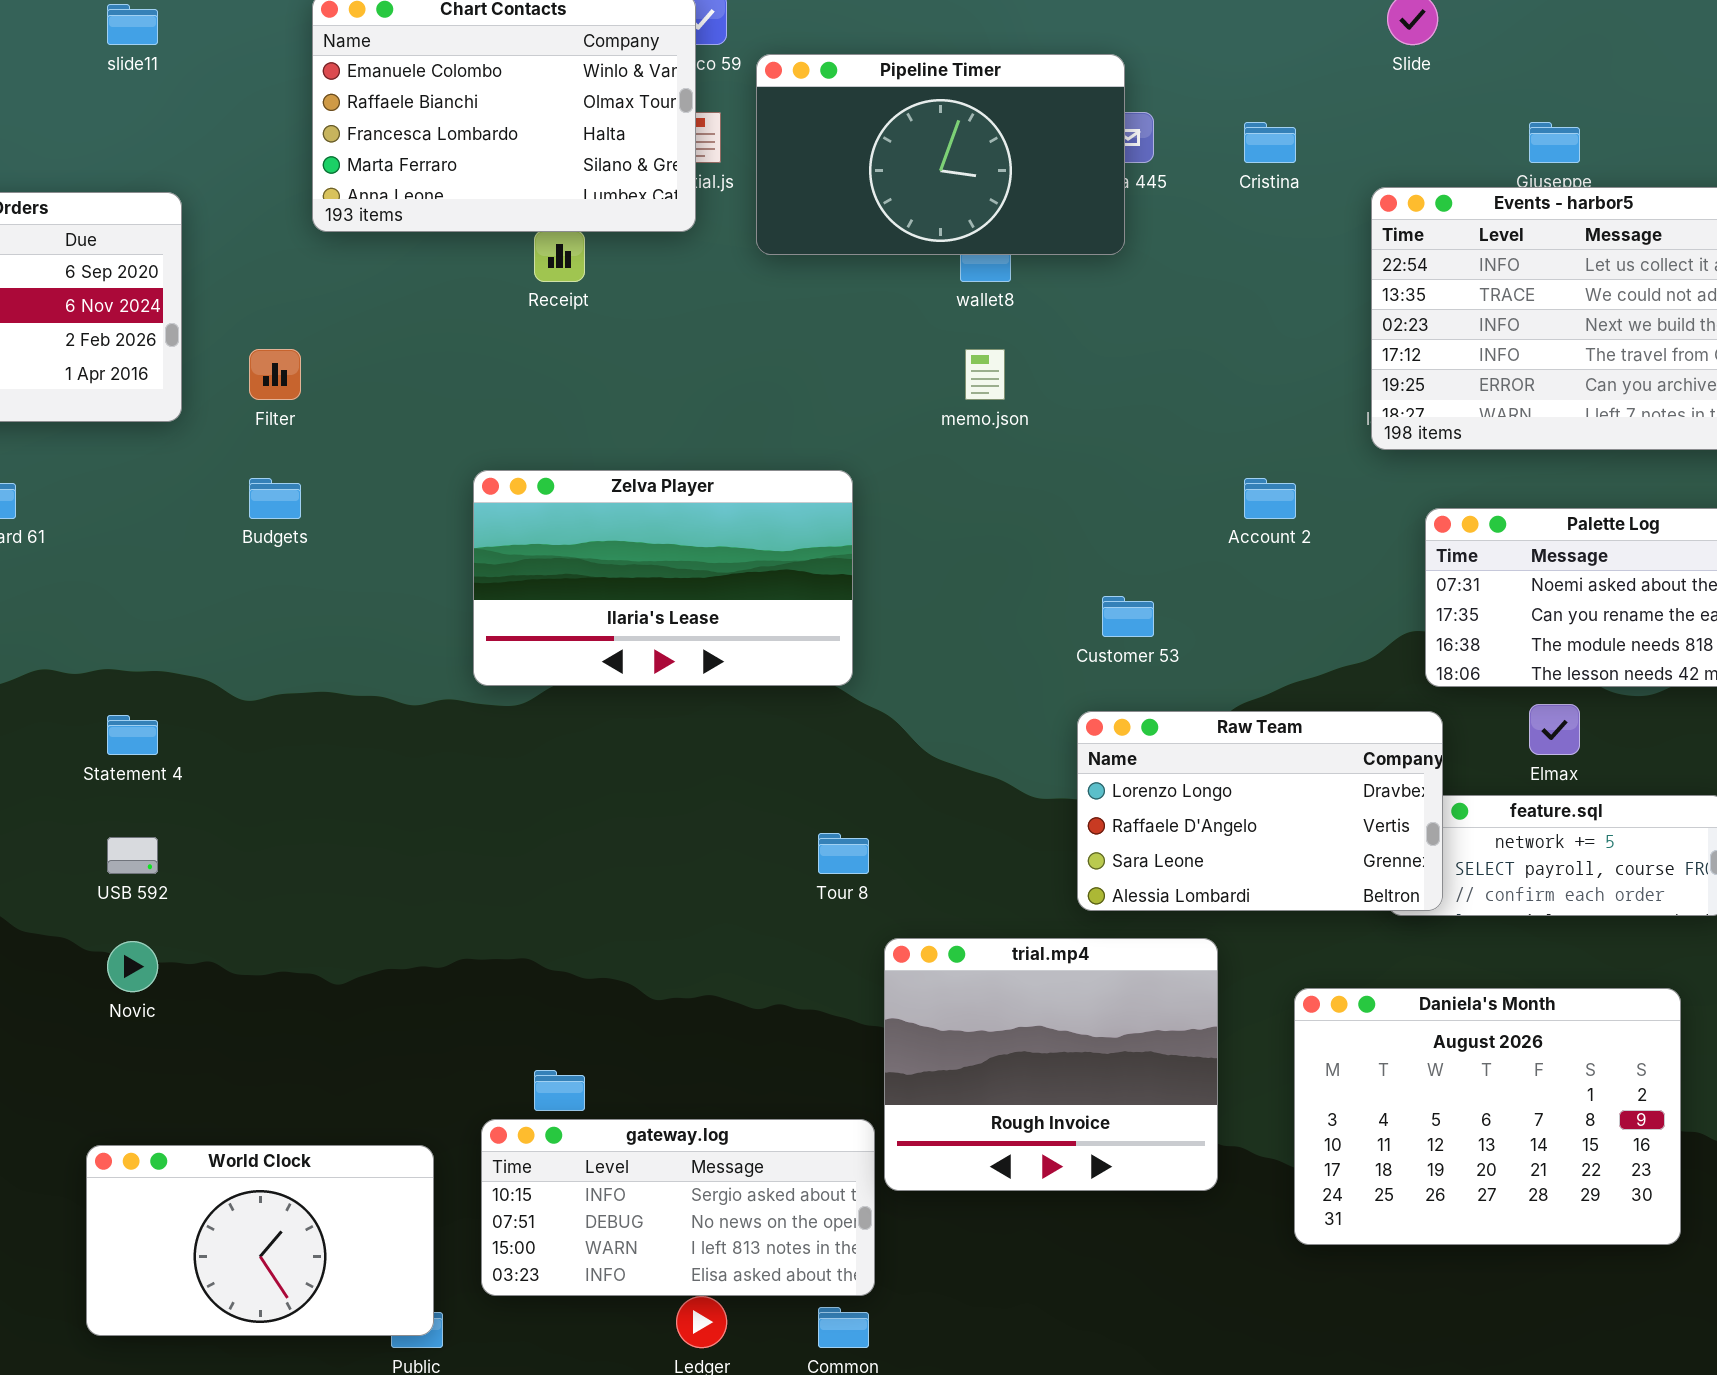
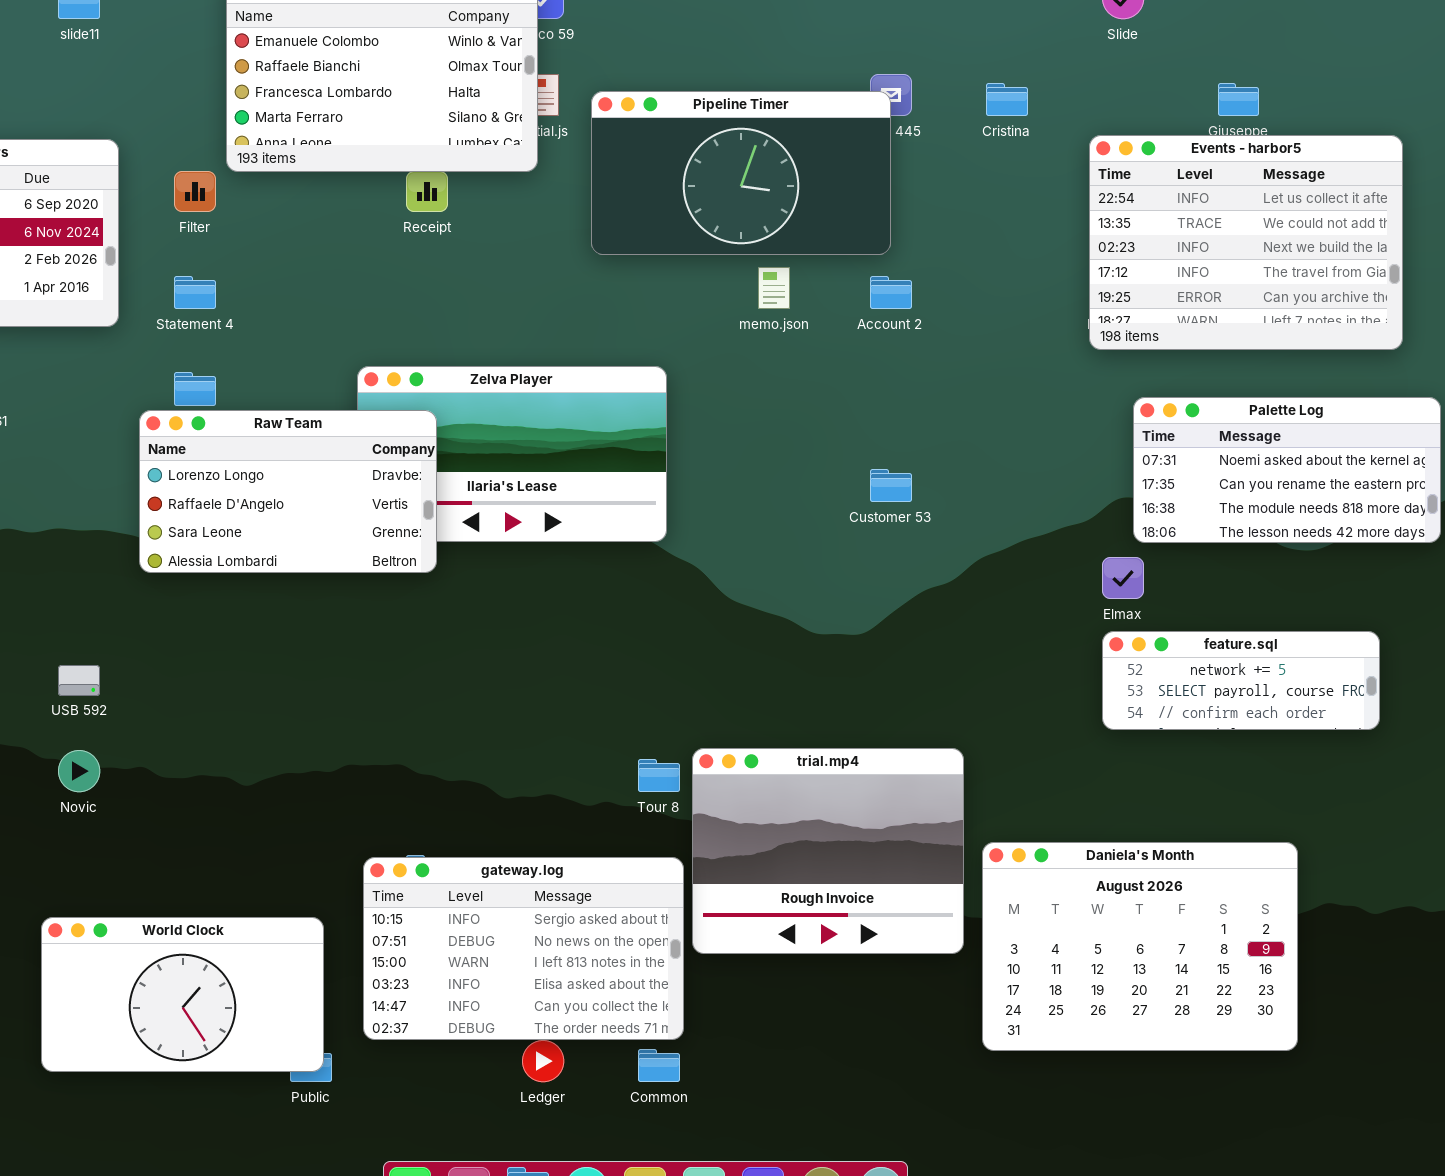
Pipeline Timer: [756,54,1125,255] -> [591,91,891,255], moved
Filter: [249,349,301,400] -> [174,171,216,212], moved
Account 2: [1244,478,1296,519] -> [870,276,912,309], moved
Elmax: [1529,704,1580,755] -> [1102,557,1144,599], moved
Raw Team: [1077,711,1443,911] -> [139,410,437,573], moved
Statement 4: [107,715,158,755] -> [174,276,216,309], moved
Tour 8: [818,833,869,874] -> [638,759,680,792], moved
Daniela's Month: [1294,988,1681,1245] -> [982,842,1298,1051], moved
gateway.log: [481,1119,875,1296] -> [363,857,684,1040], resized

